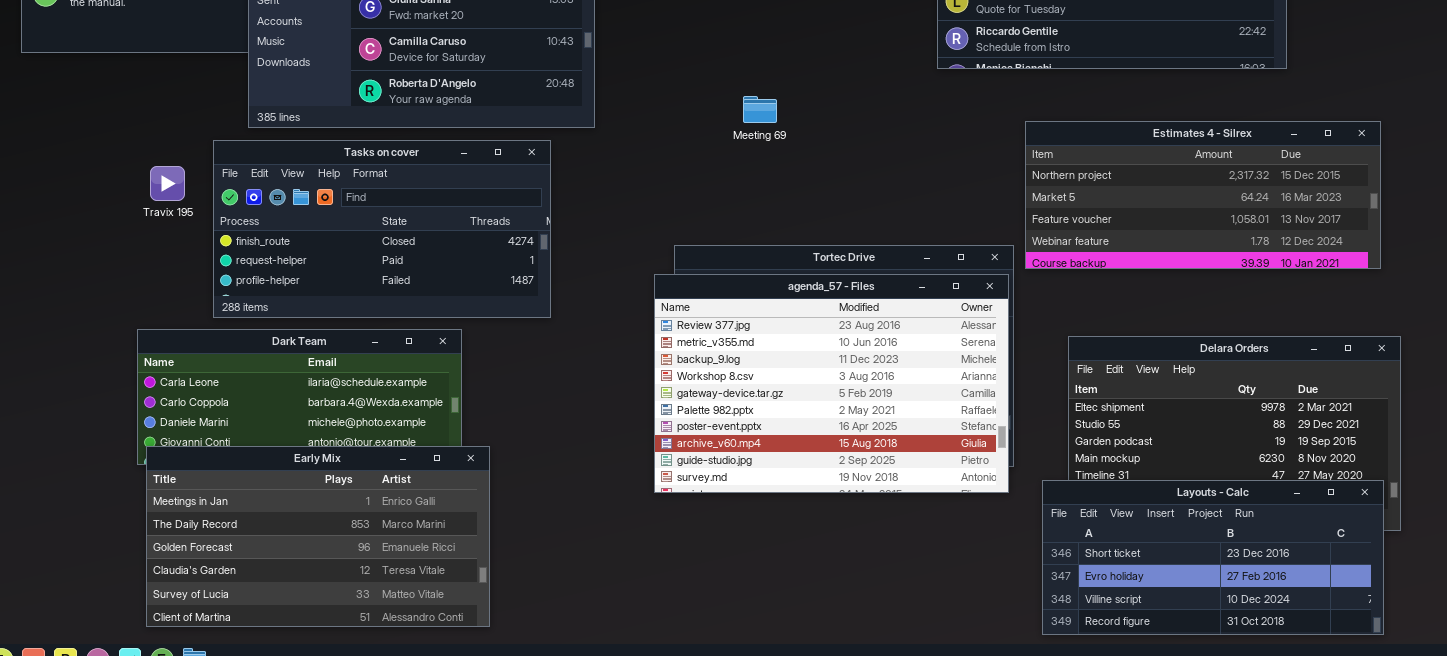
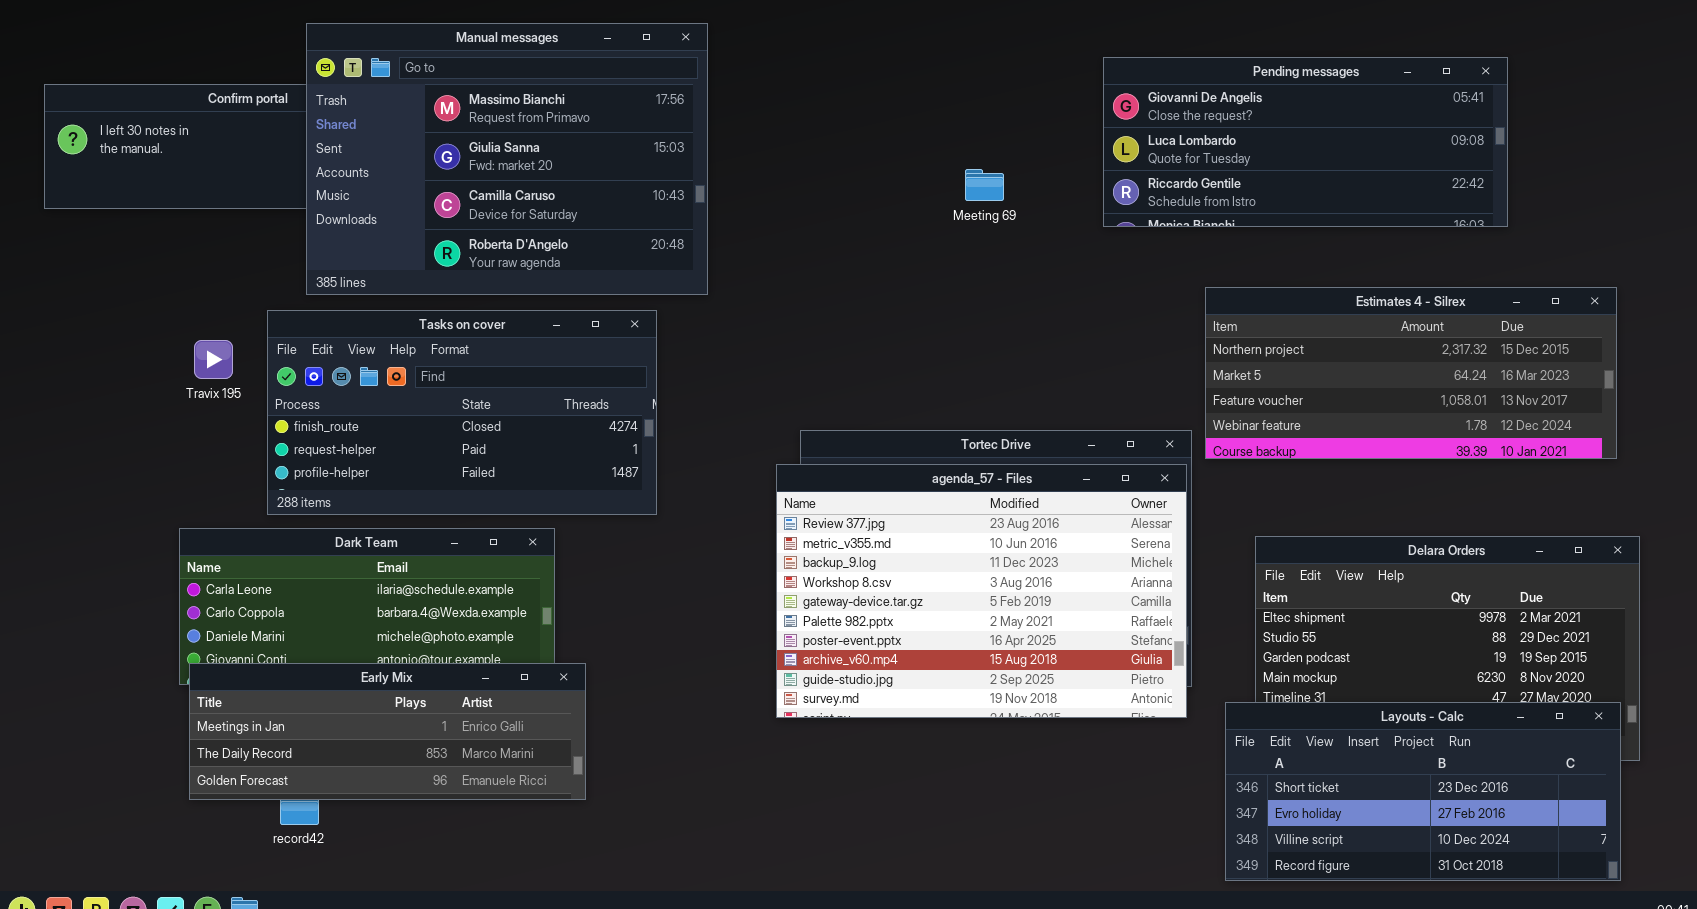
Meeting 69: [743,96,777,123] -> [965,169,1004,201], moved
Early Mix: [146,446,490,627] -> [189,663,586,800], resized

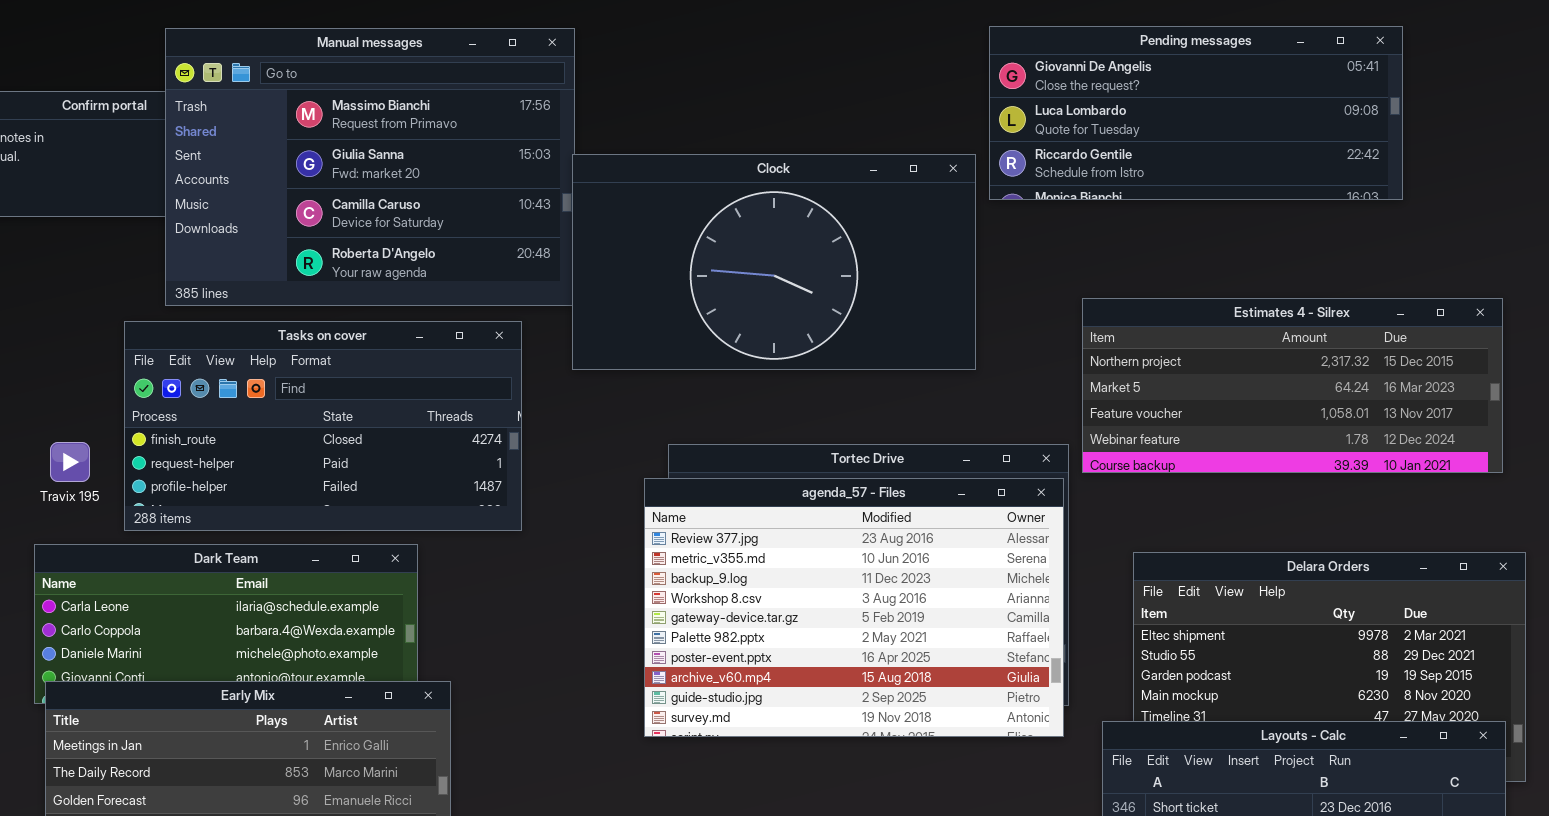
Pending messages: [1103,57,1508,227] -> [989,26,1403,200], moved
Clock: none -> [572,154,976,370], opened
Travix 195: [194,340,233,379] -> [50,442,90,482], moved

